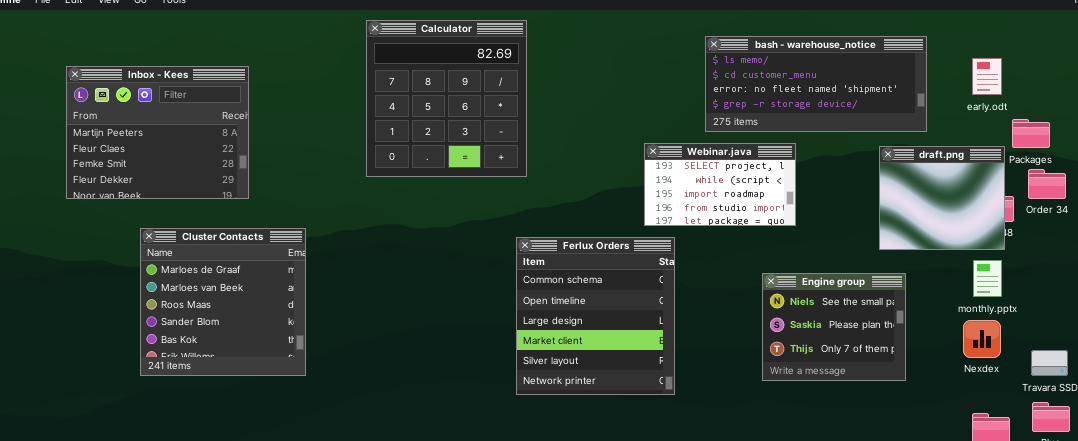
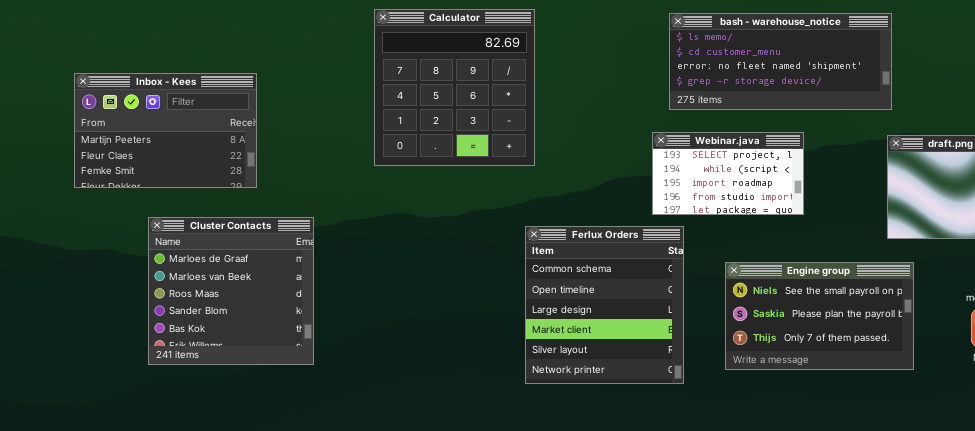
bash - warehouse_notice: [705,36,927,132] -> [669,13,892,110], moved
Inbox - Kees: [66,66,249,199] -> [74,73,257,188], resized
Engine group: [762,273,906,381] -> [725,262,914,370], resized

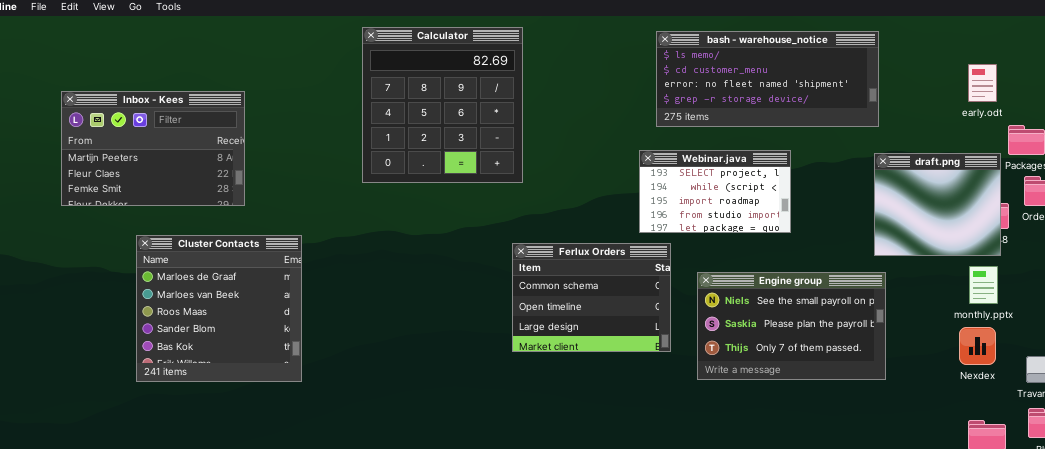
Ferlux Orders: [525,226,684,384] -> [512,243,671,352], resized
Engine group: [725,262,914,370] -> [697,272,886,380], moved

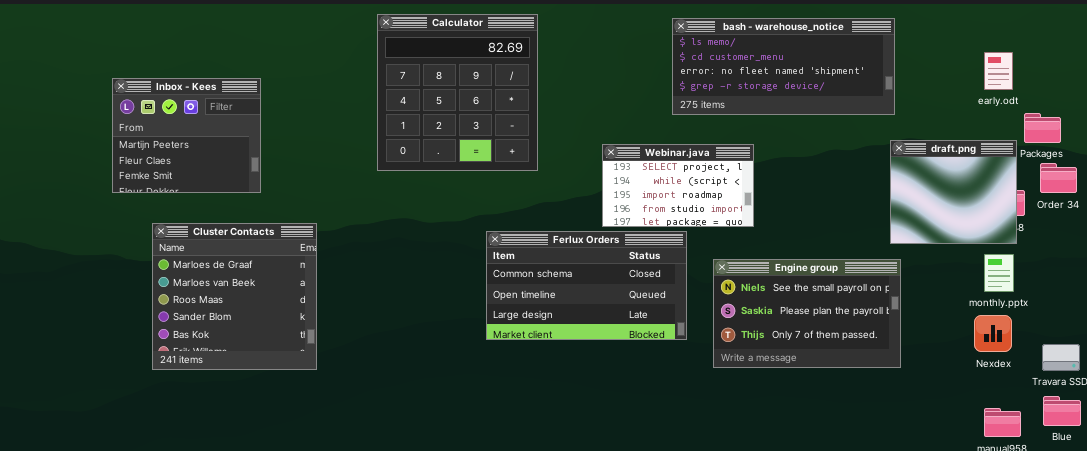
Inbox - Kees: [61,91,245,206] -> [112,78,261,193], resized
Webinar.java: [639,150,791,233] -> [602,144,754,227], moved
Ferlux Orders: [512,243,671,352] -> [486,231,687,340], resized

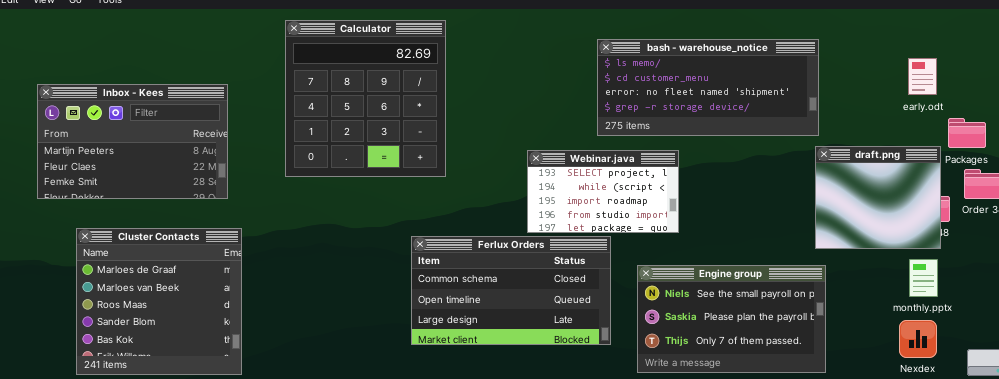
Calculator: [377,14,538,171] -> [285,20,446,177], moved
bash - warehouse_notice: [672,18,895,115] -> [597,39,819,136], moved
Inbox - Kees: [112,78,261,193] -> [37,84,228,199], resized

